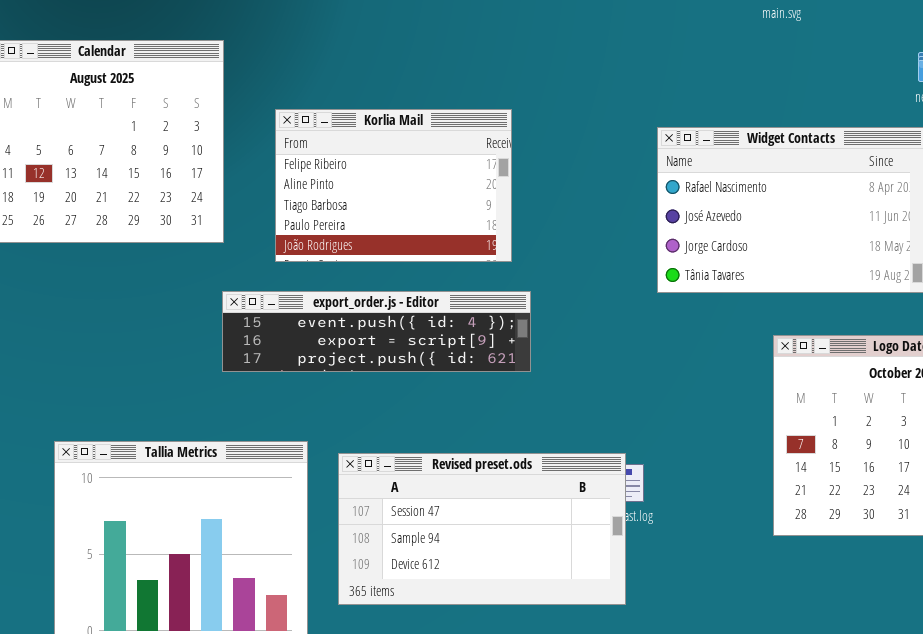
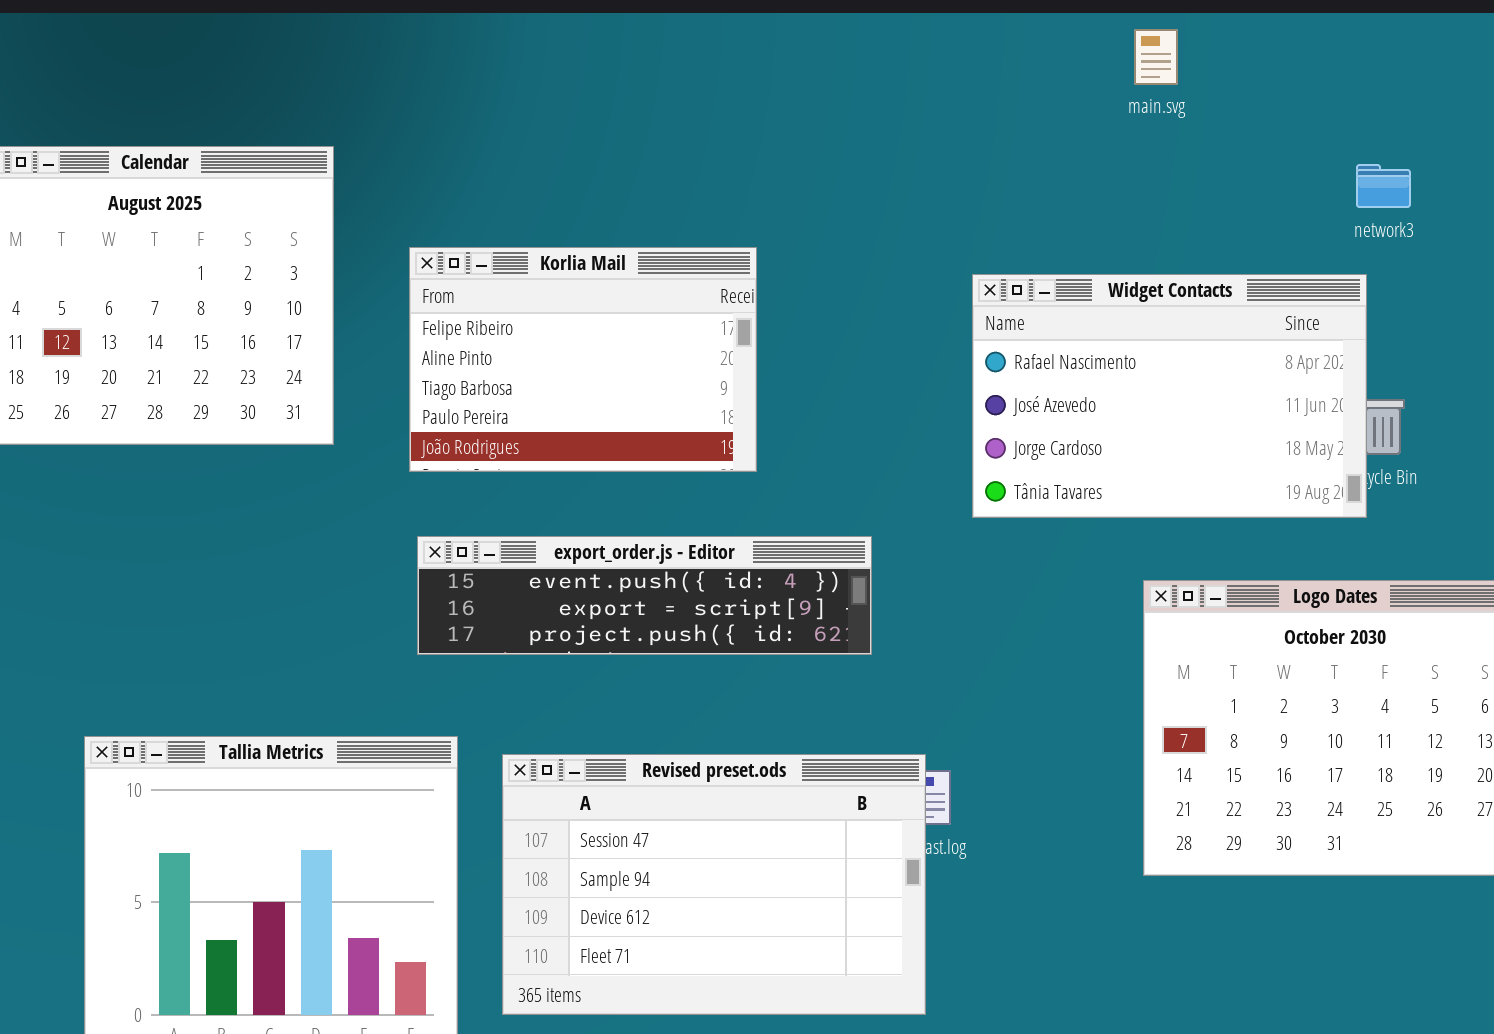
export_order.js - Editor: [222,291,531,372] -> [417,536,872,655], moved
Revised preset.ods: [338,453,626,605] -> [502,754,926,1015], resized

